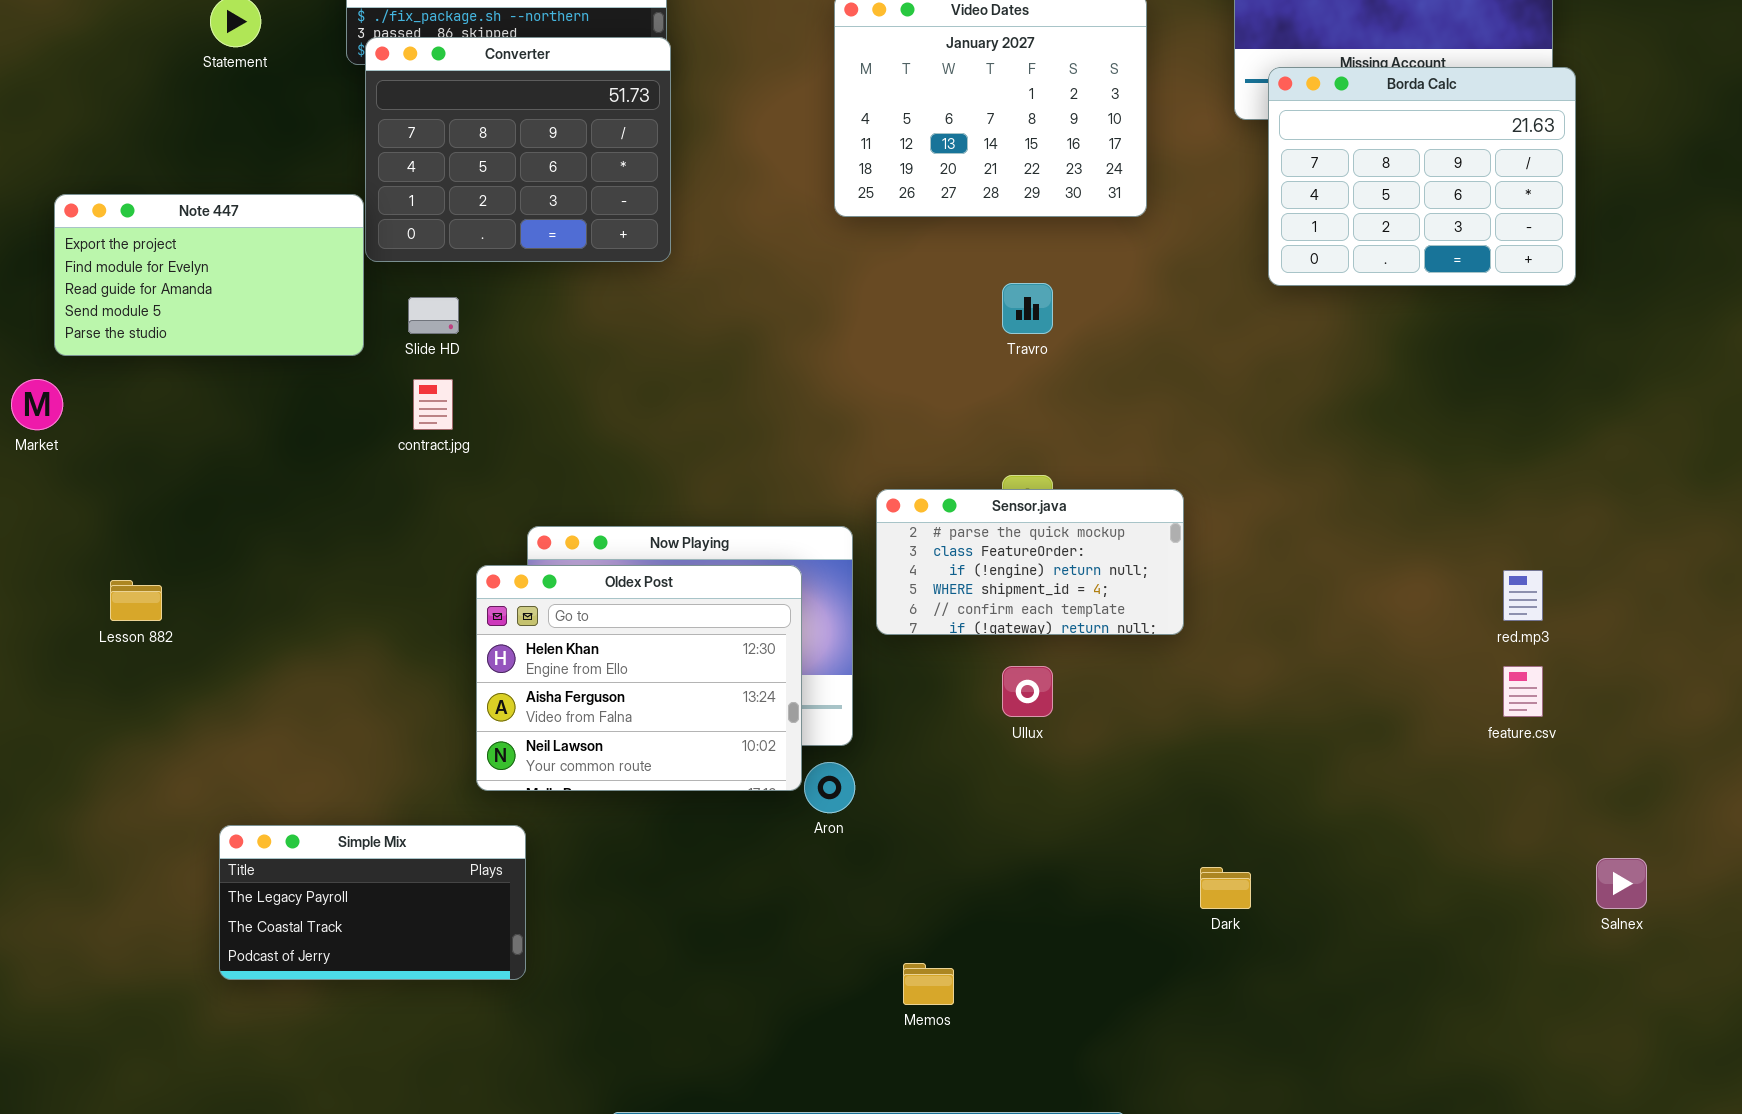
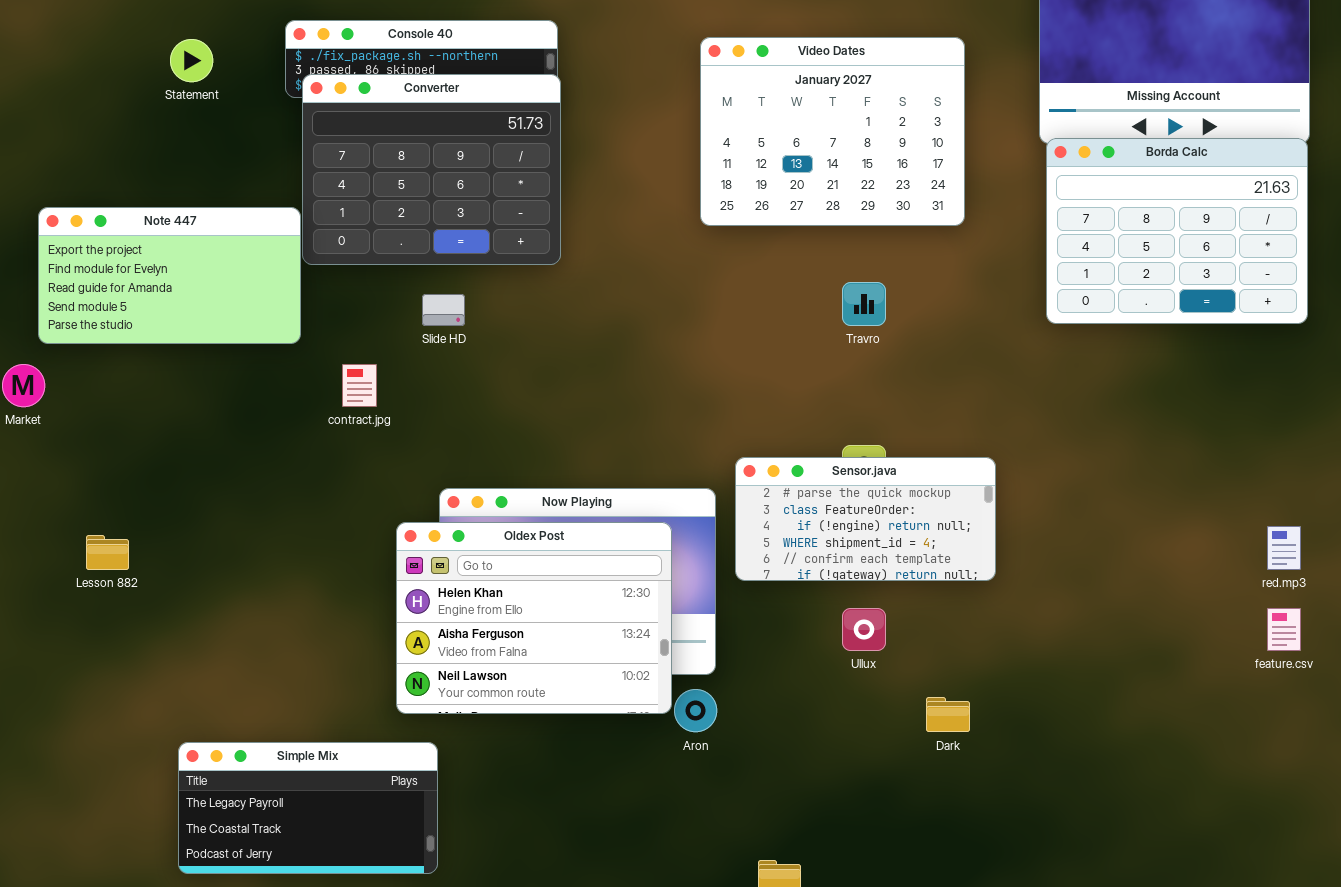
Borda Calc: [1268,67,1576,286] -> [1046,138,1308,324], moved
Slide HD: [408,297,459,334] -> [422,294,465,326], moved
Dark: [1200,867,1251,909] -> [926,697,970,732], moved

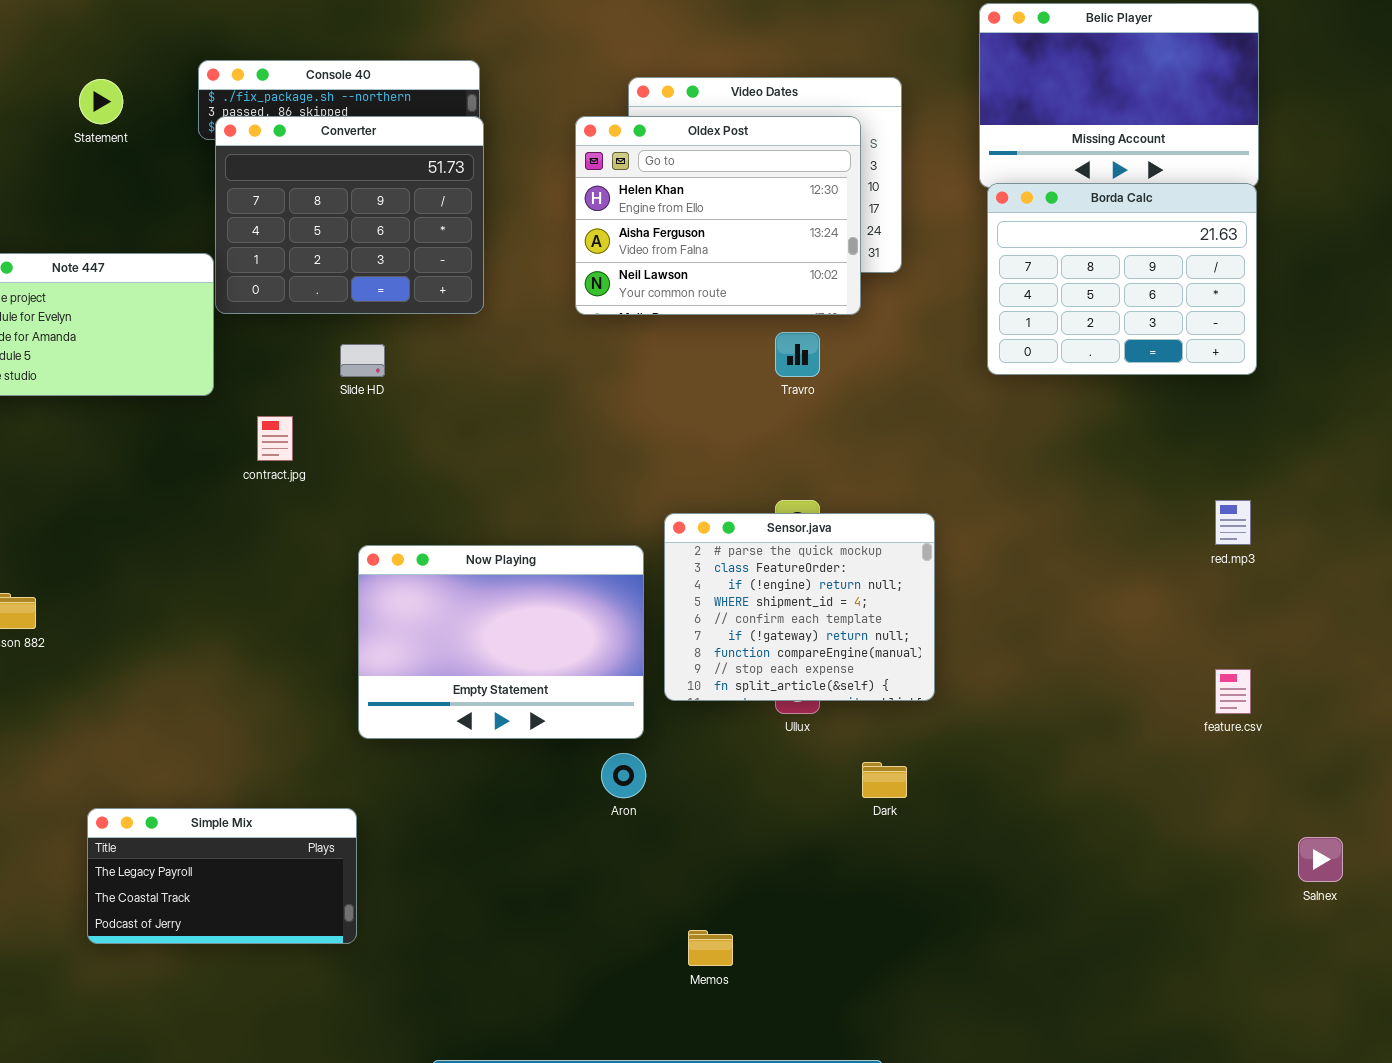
Sensor.java: [735,457,996,581] -> [664,513,935,701], resized
Oldex Post: [396,522,672,714] -> [575,116,861,315], moved
red.mp3: [1267,526,1301,570] -> [1215,500,1251,545], moved

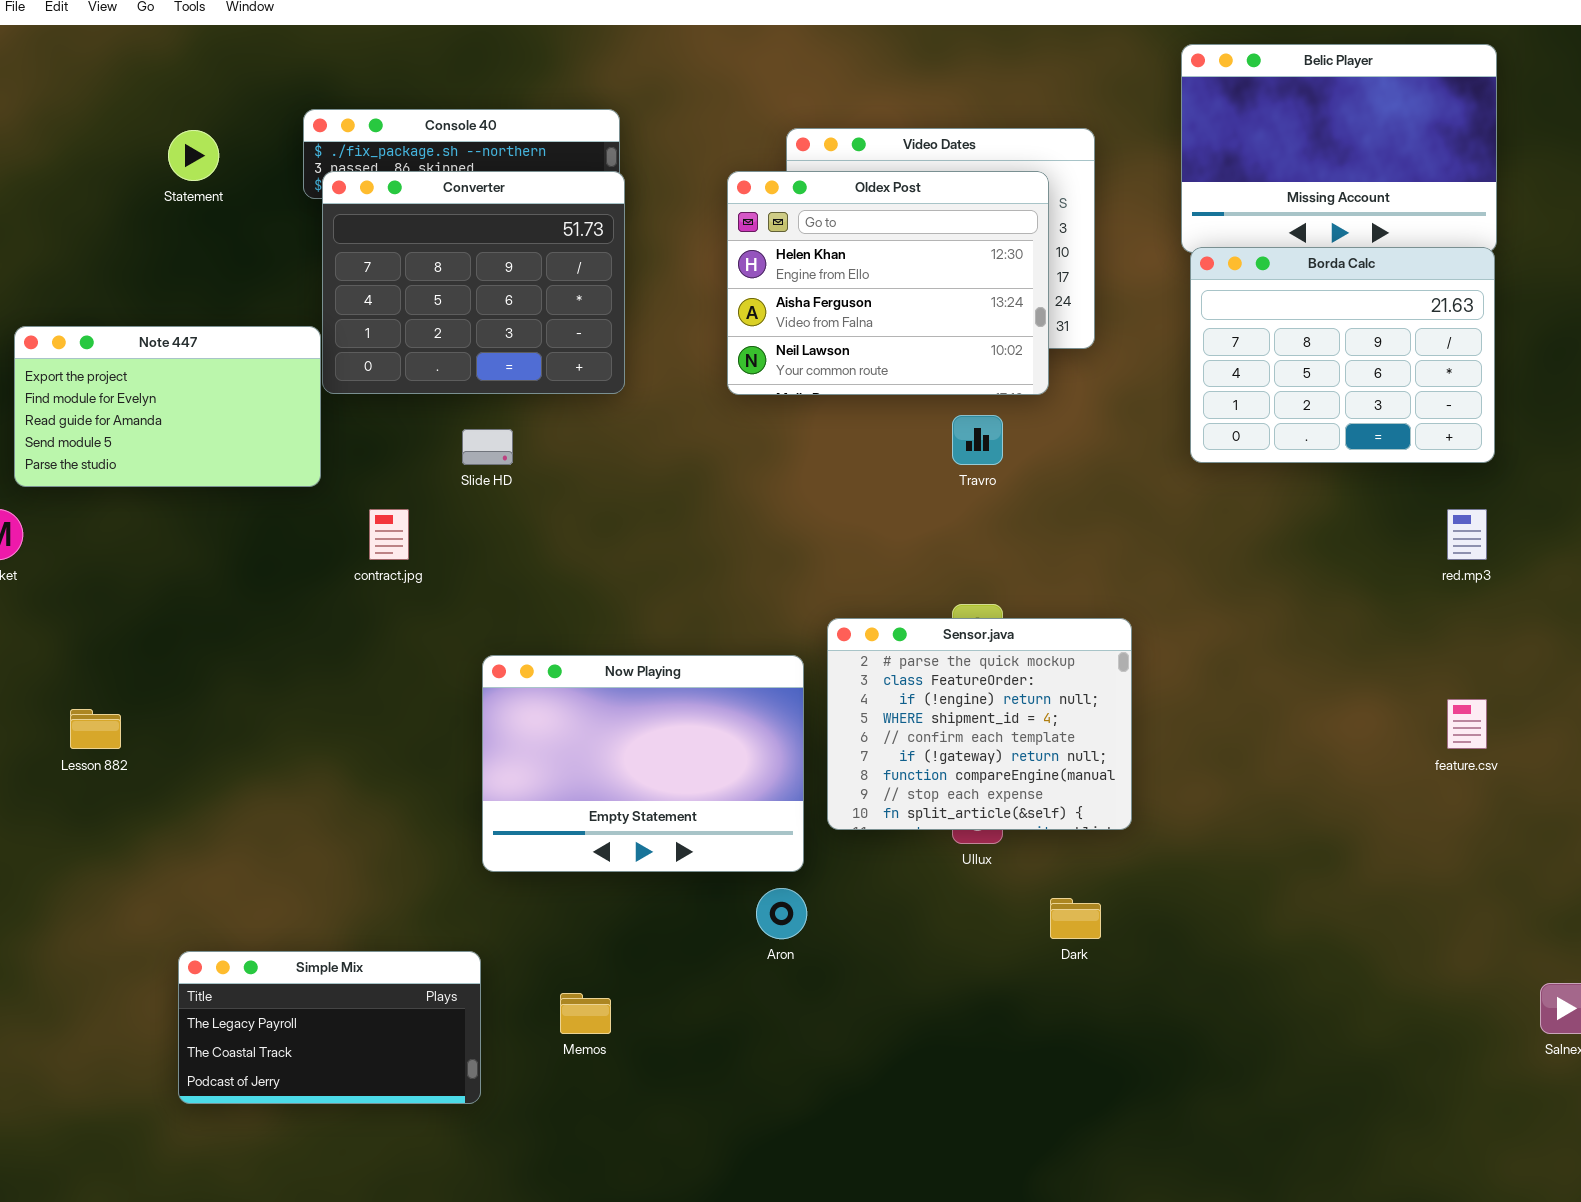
red.mp3: [1215,500,1251,545] -> [1447,509,1487,560], moved
feature.csv: [1215,669,1251,714] -> [1447,699,1487,749], moved
Memos: [688,930,733,966] -> [560,993,611,1034], moved

